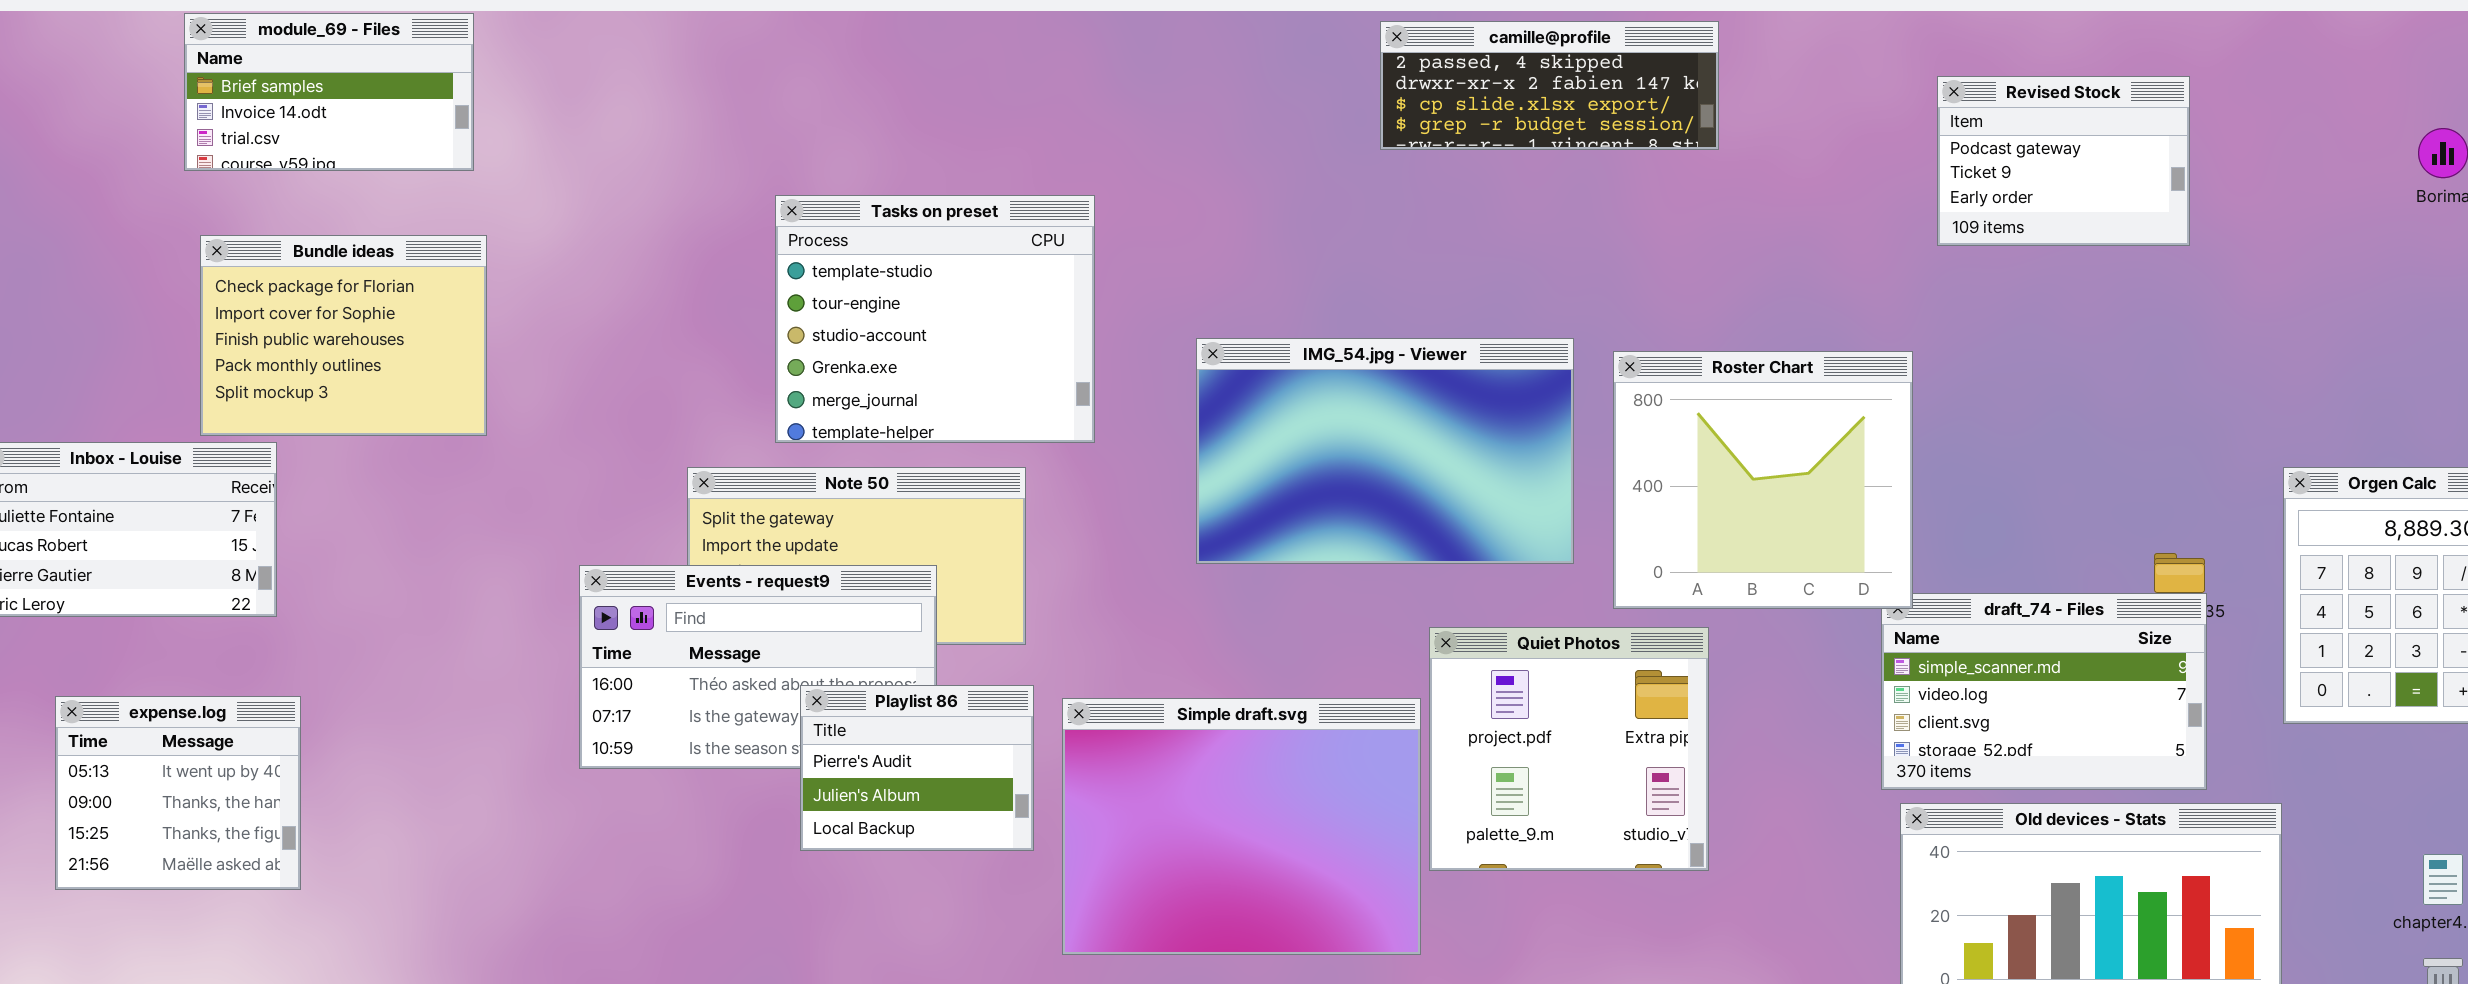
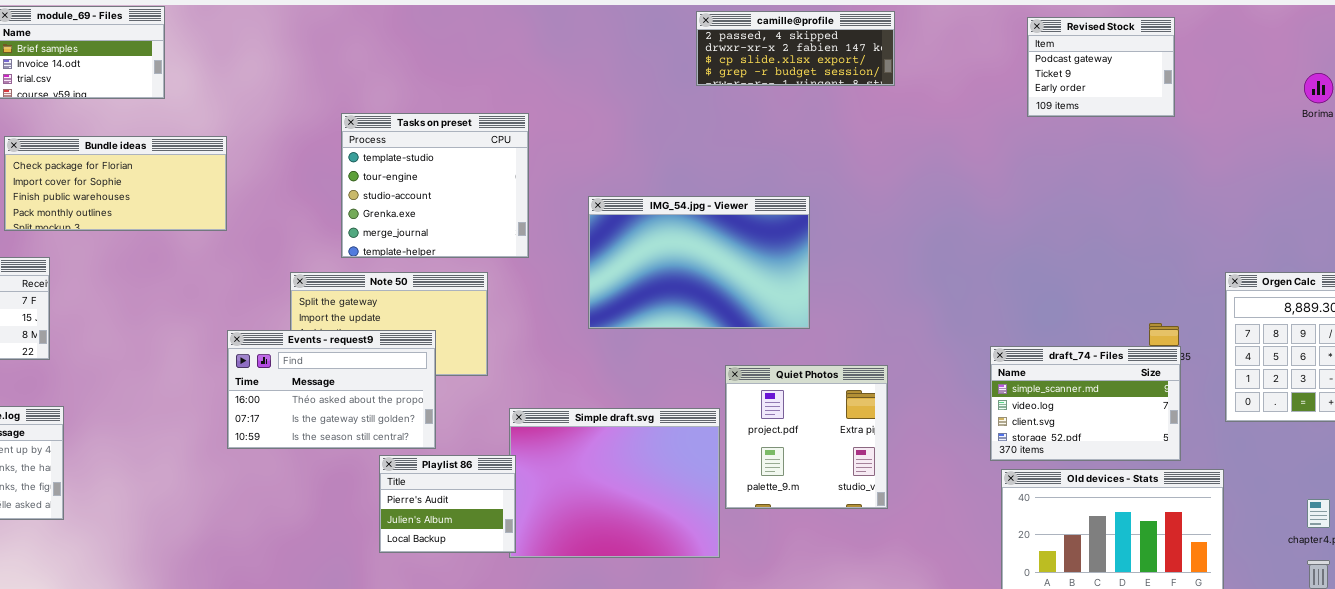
Revised Stock: [1937,76,2190,246] -> [1027,17,1175,117], moved
Bundle ideas: [200,235,487,436] -> [4,136,227,231], resized
Roster Chart: [1613,351,1913,609] -> none, closed
Playlist 86: [800,685,1034,851] -> [379,455,516,553], moved

